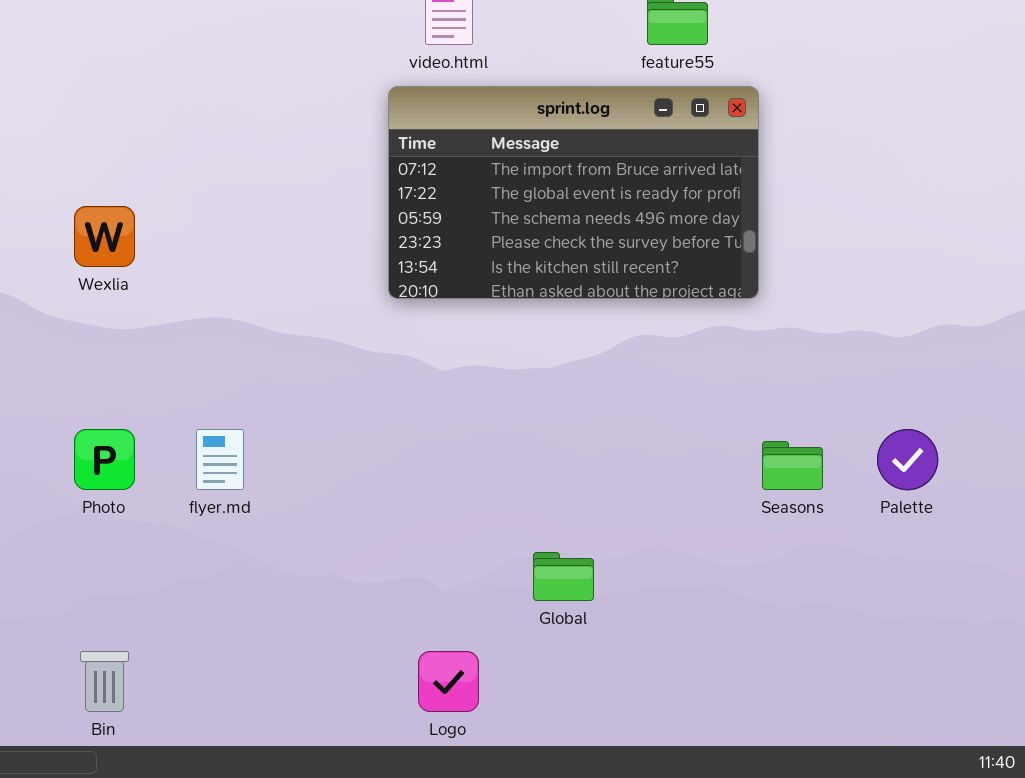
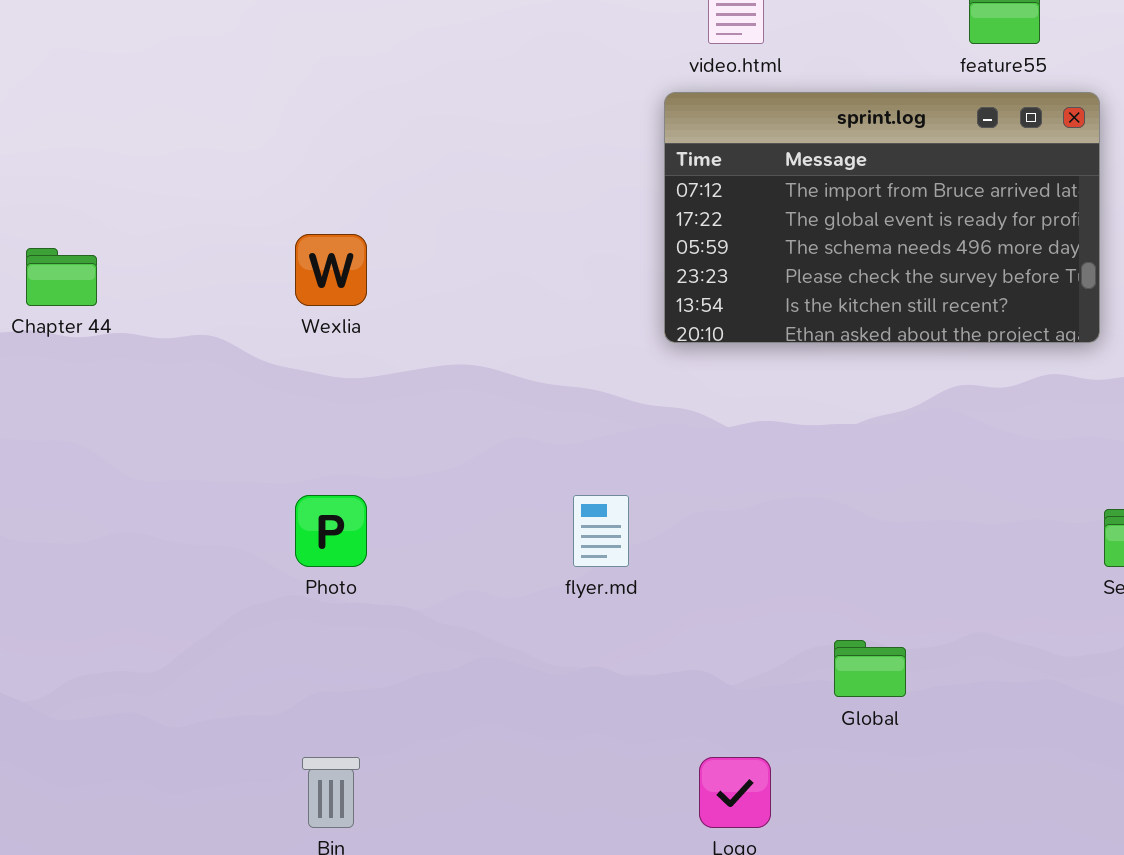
flyer.md: [196,429,244,490] -> [573,495,629,567], moved

